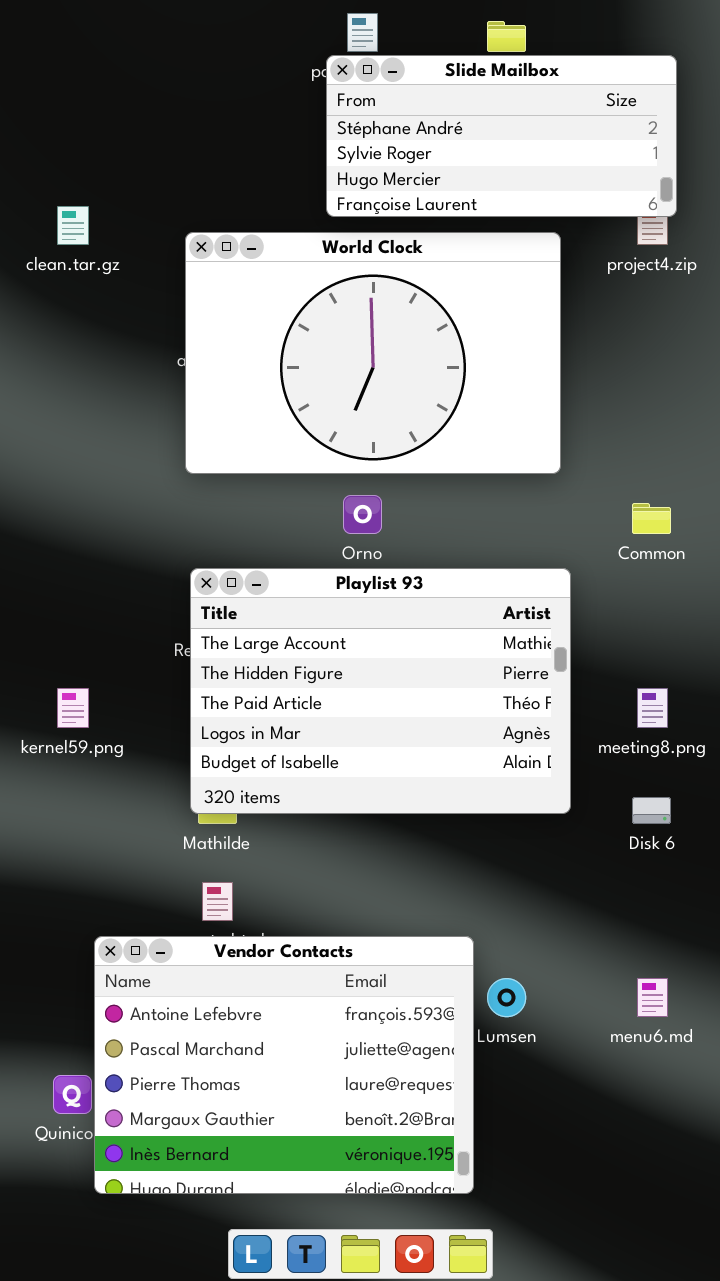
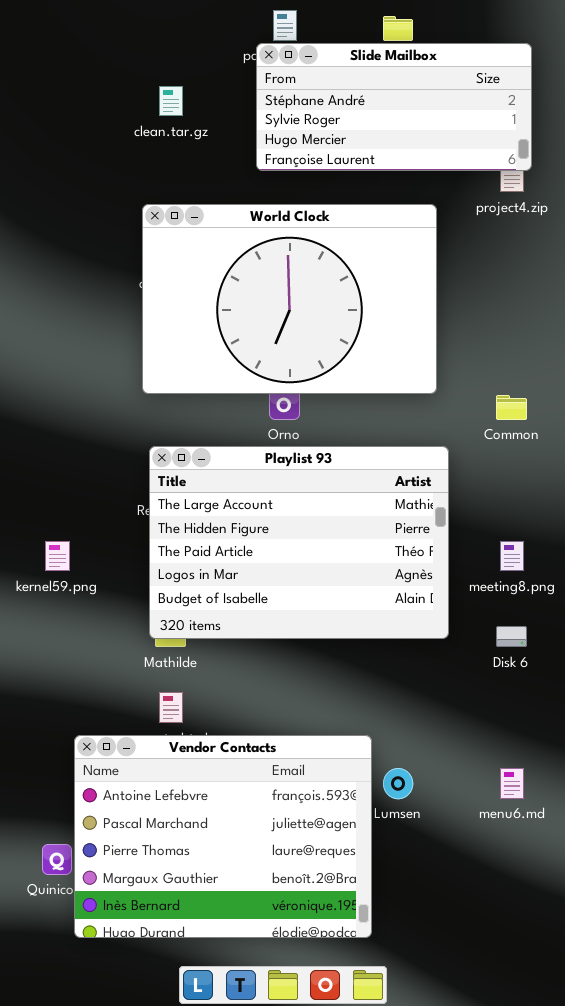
clean.tar.gz: [57,206,89,245] -> [159,86,183,116], moved
World Clock: [185,232,561,474] -> [142,204,437,394], moved

